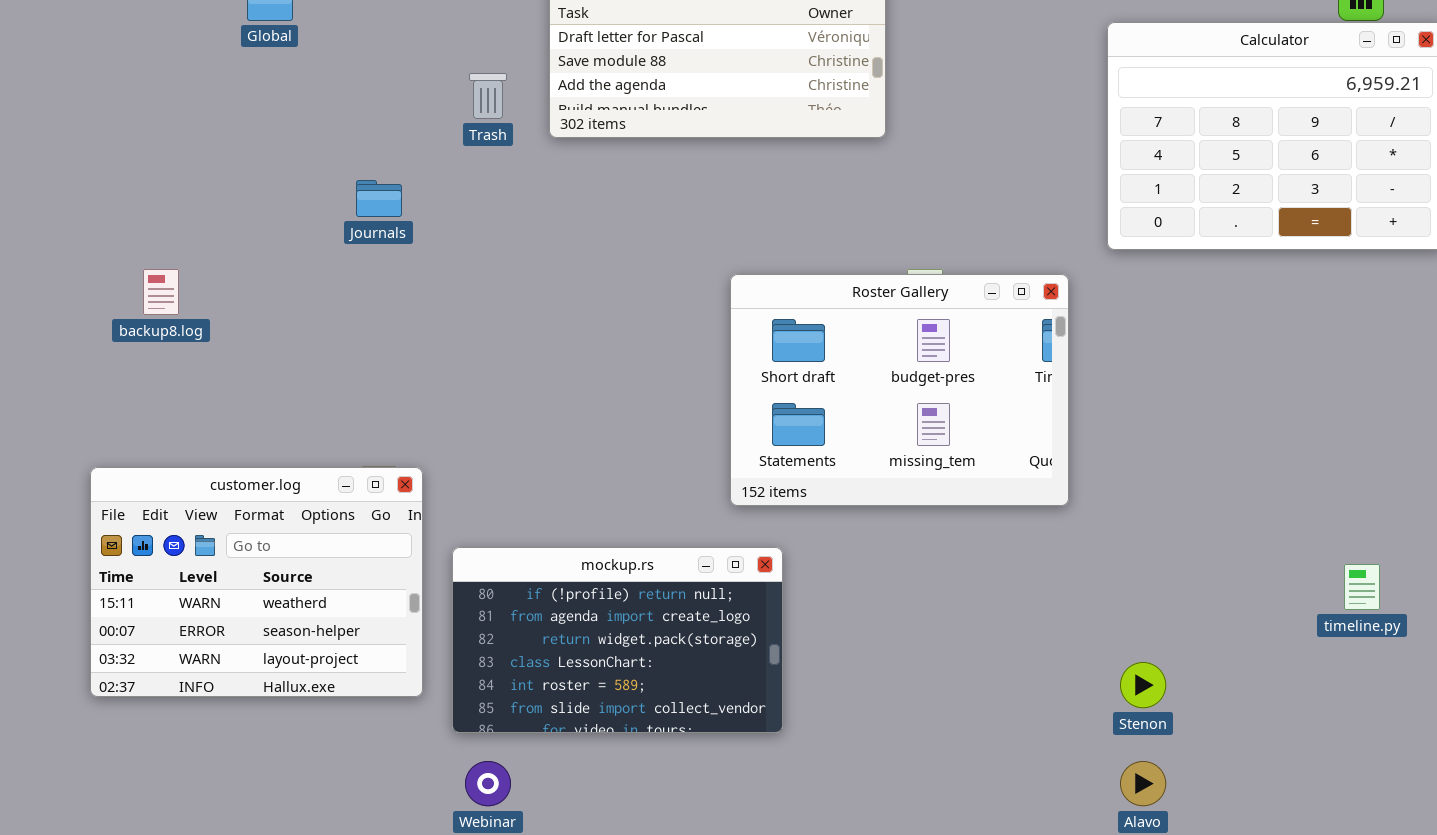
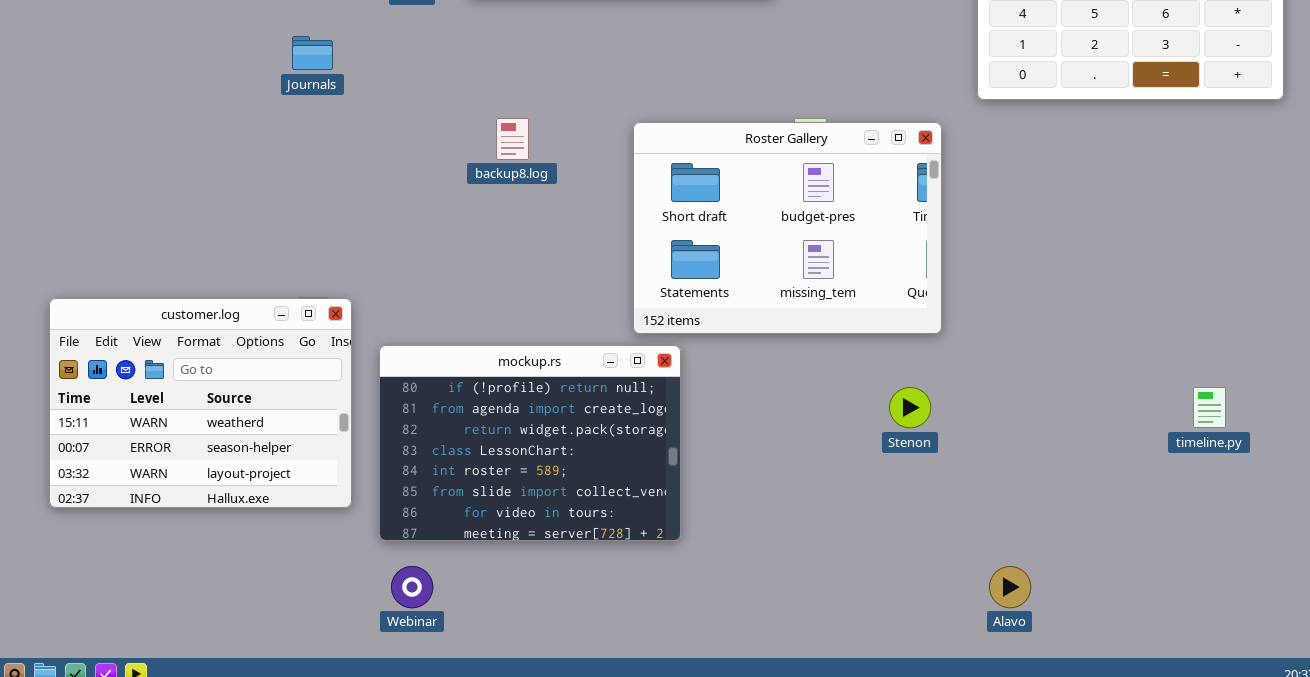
backup8.log: [143,269,179,315] -> [496,118,529,160], moved
mockup.rs: [452,547,783,733] -> [379,345,681,541], resized
Stenon: [1120,662,1166,708] -> [889,387,931,428], moved

